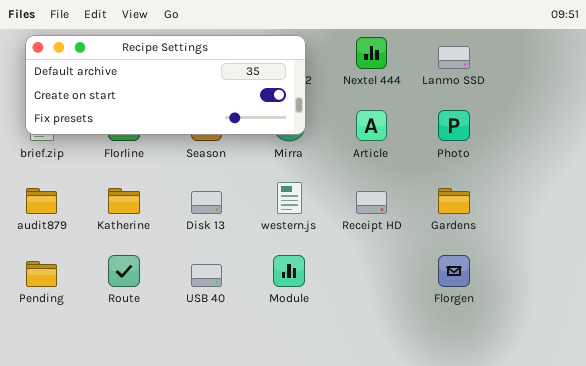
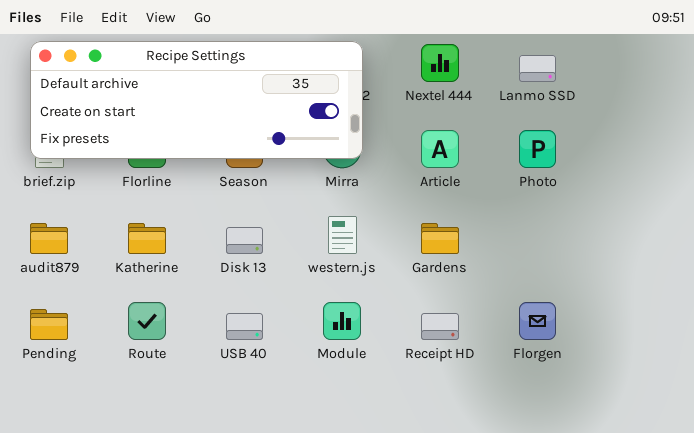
Gardens: [438,188,470,214] -> [421,223,459,254], moved
Receipt HD: [356,191,387,214] -> [421,313,459,340], moved

